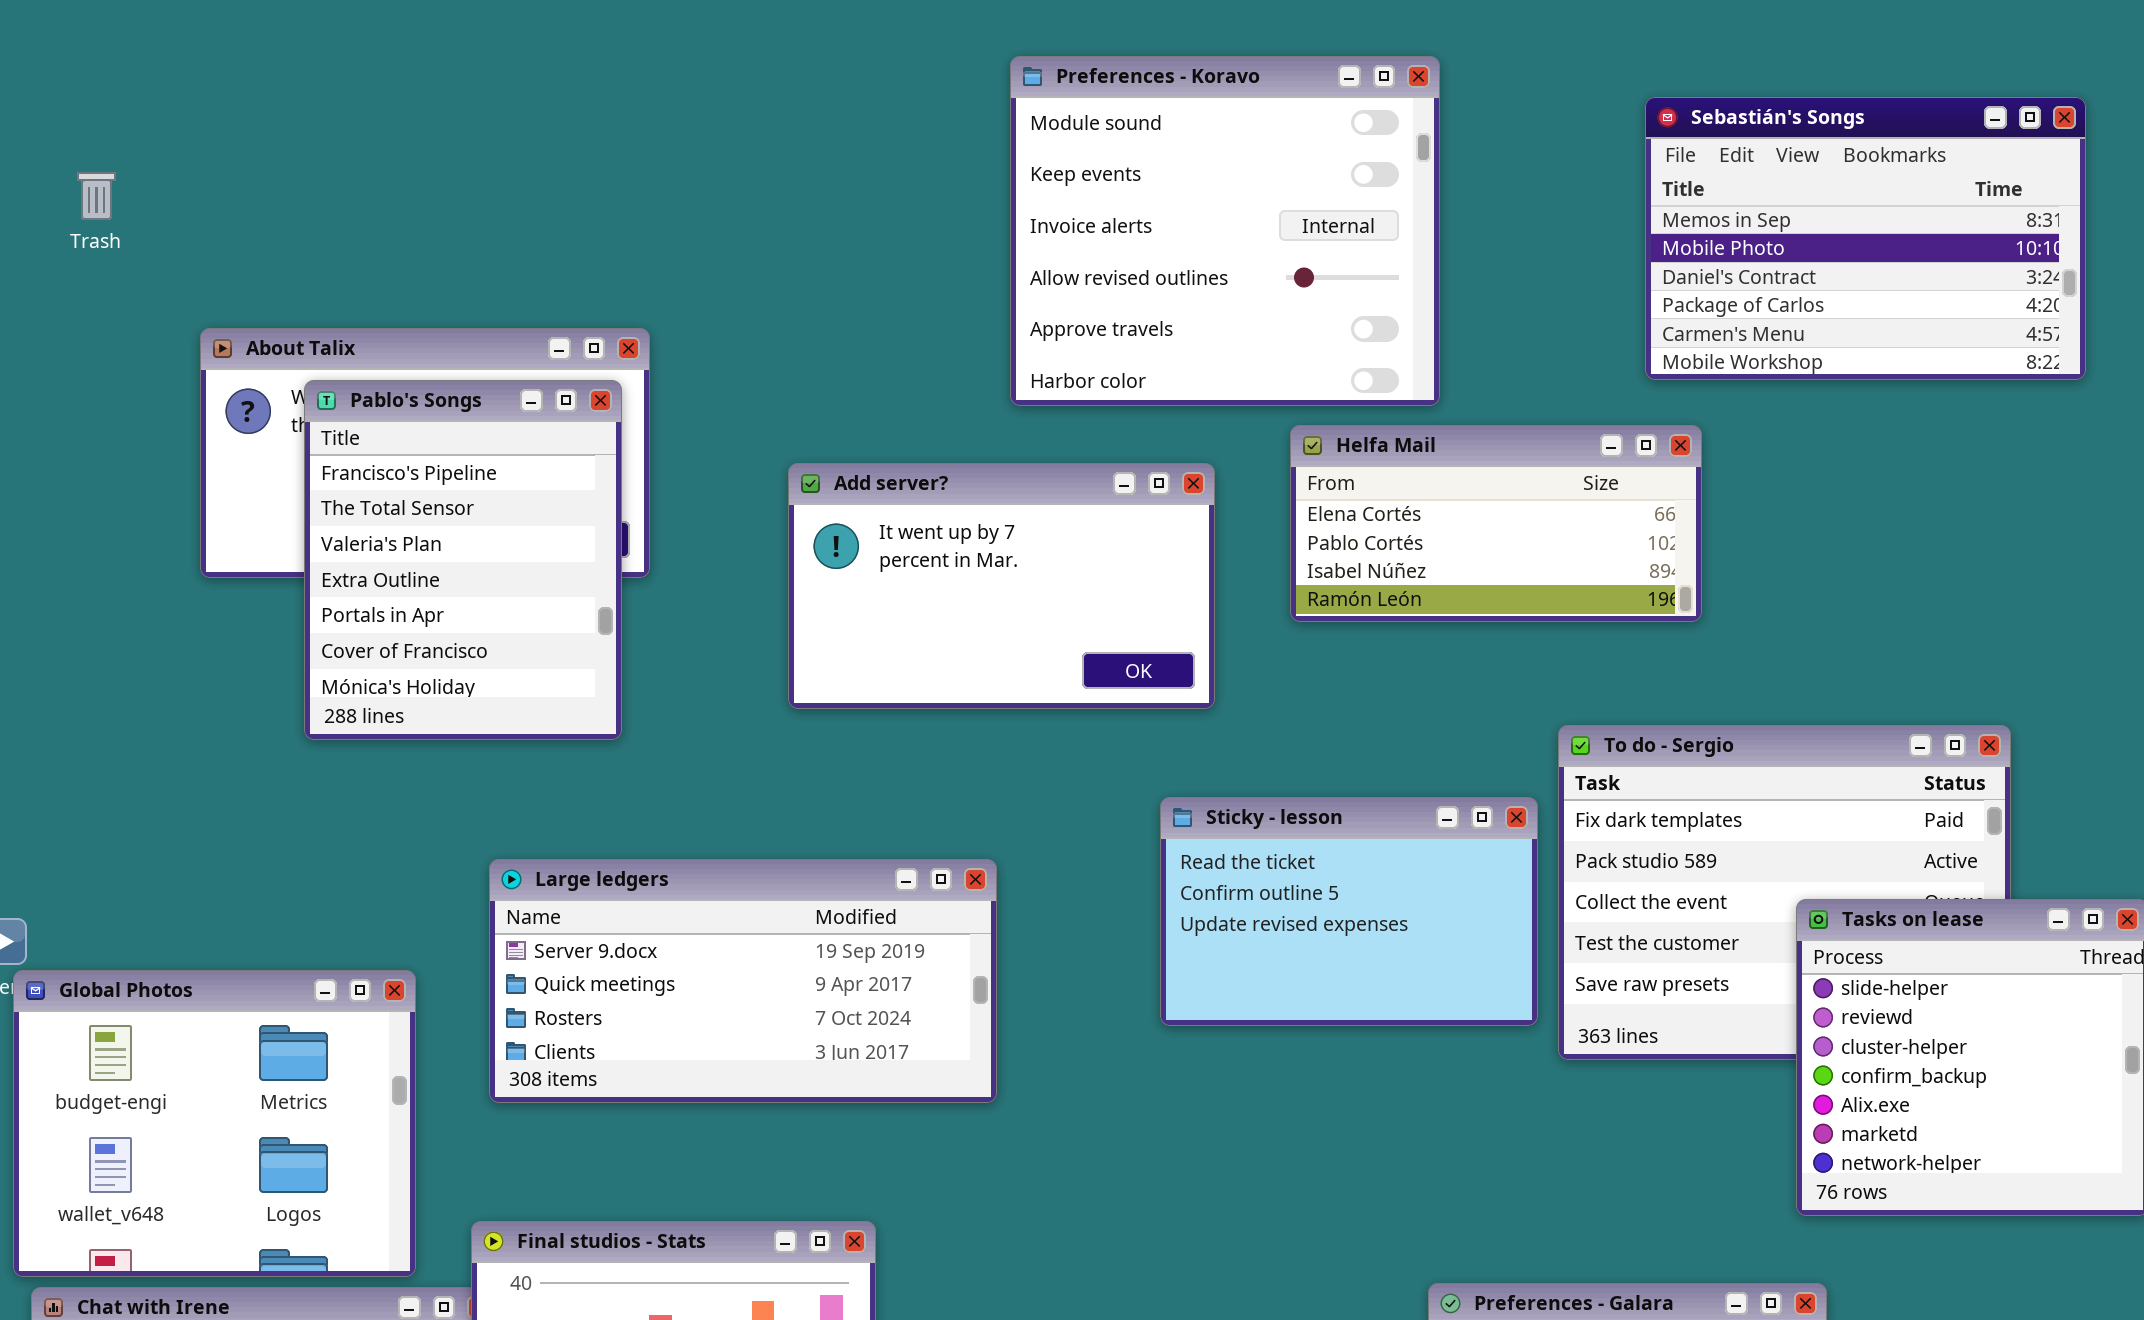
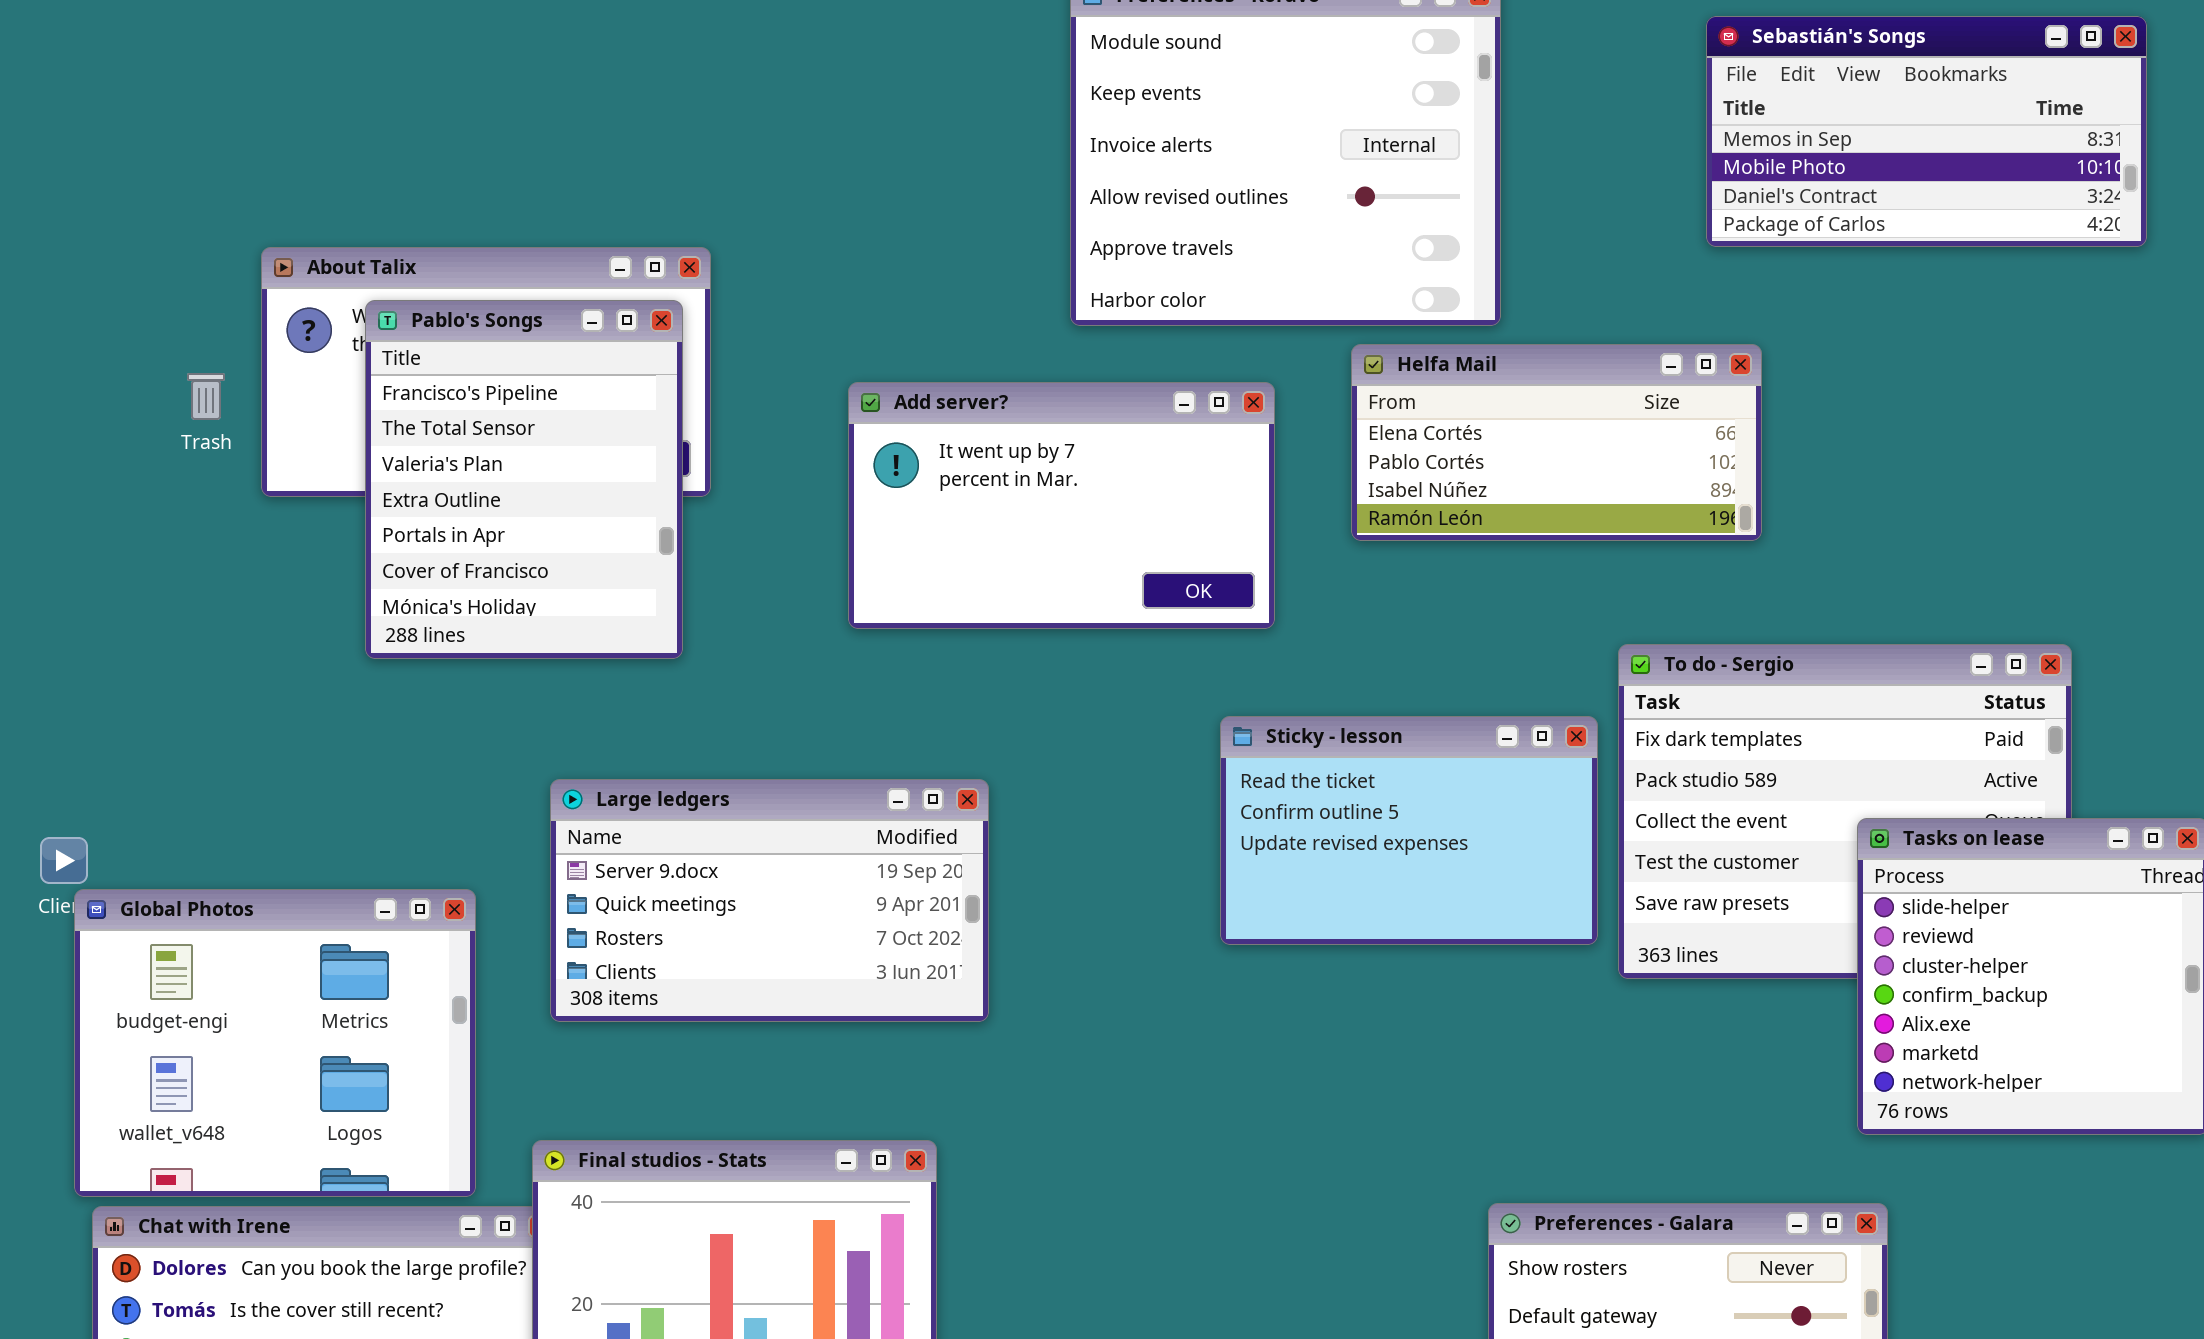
Sebastián's Songs: [1645,97,2086,380] -> [1706,16,2147,247], resized
Trash: [77,172,116,220] -> [187,373,225,420], moved
Large ledgers: [489,859,997,1103] -> [550,779,989,1022], resized

